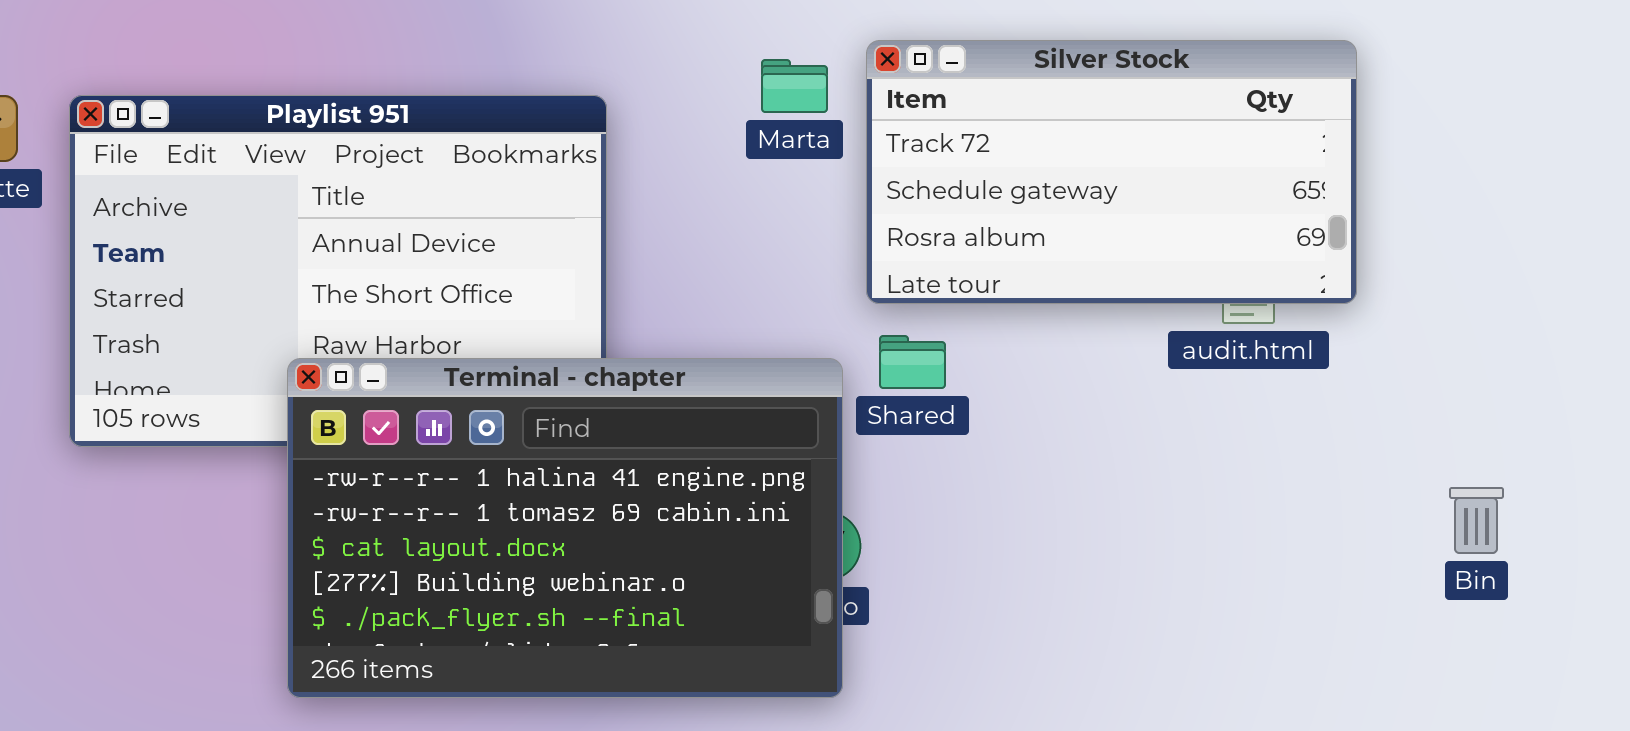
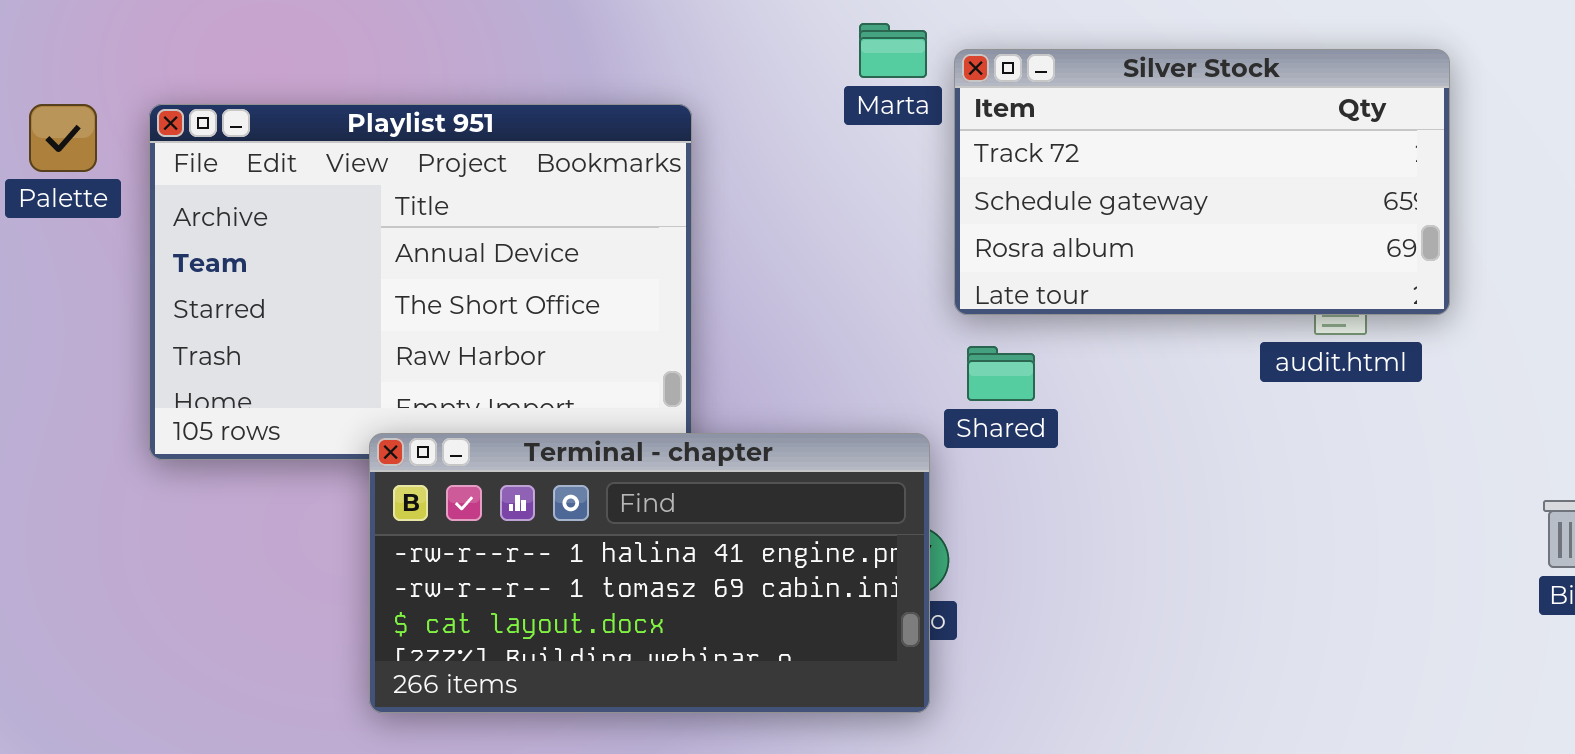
Marta: [761,59,828,113] -> [859,23,927,78], moved
Terminal - chapter: [287,358,843,698] -> [369,433,930,713], resized

